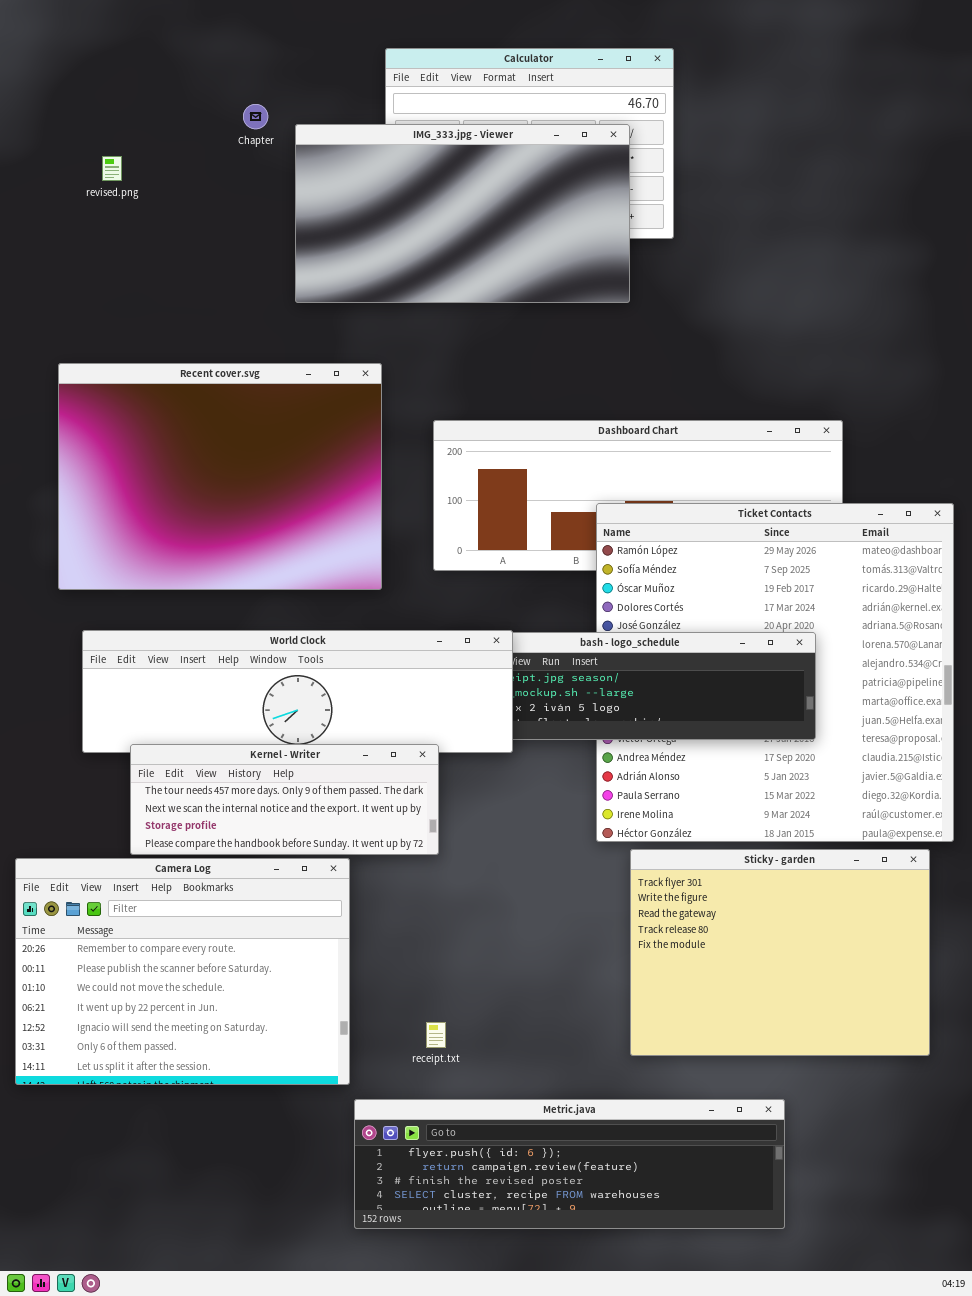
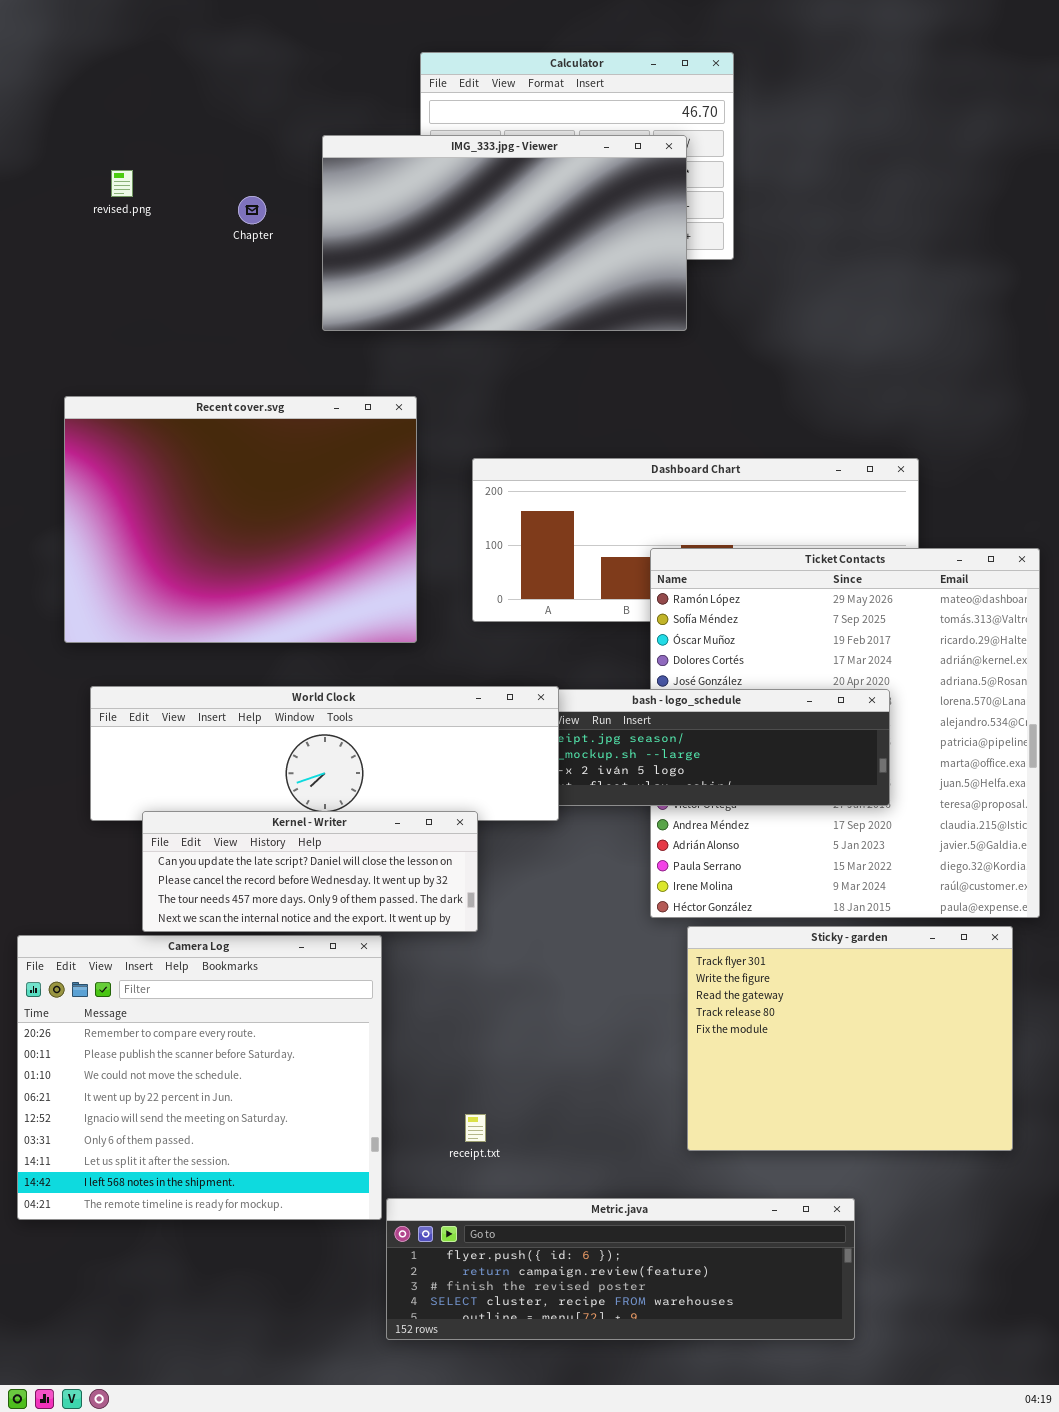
Chapter: [243,104,268,129] -> [238,196,266,224], moved
Kernel - Writer: [130,744,439,855] -> [142,811,478,932], scrolled up 2 rows
Camera Log: [15,858,350,1085] -> [17,935,382,1220], resized

